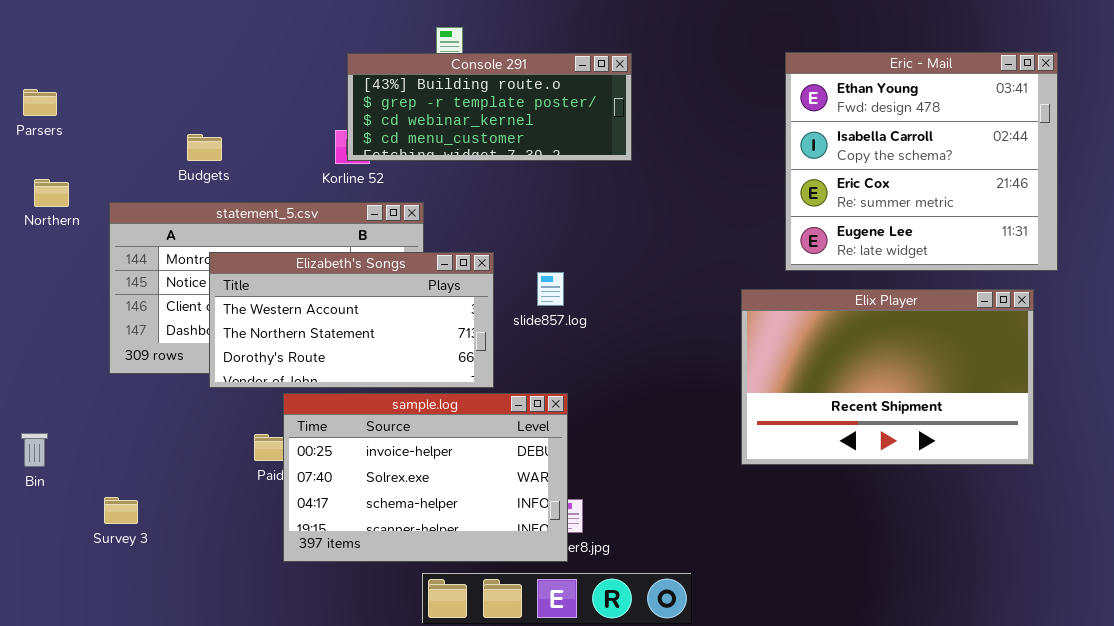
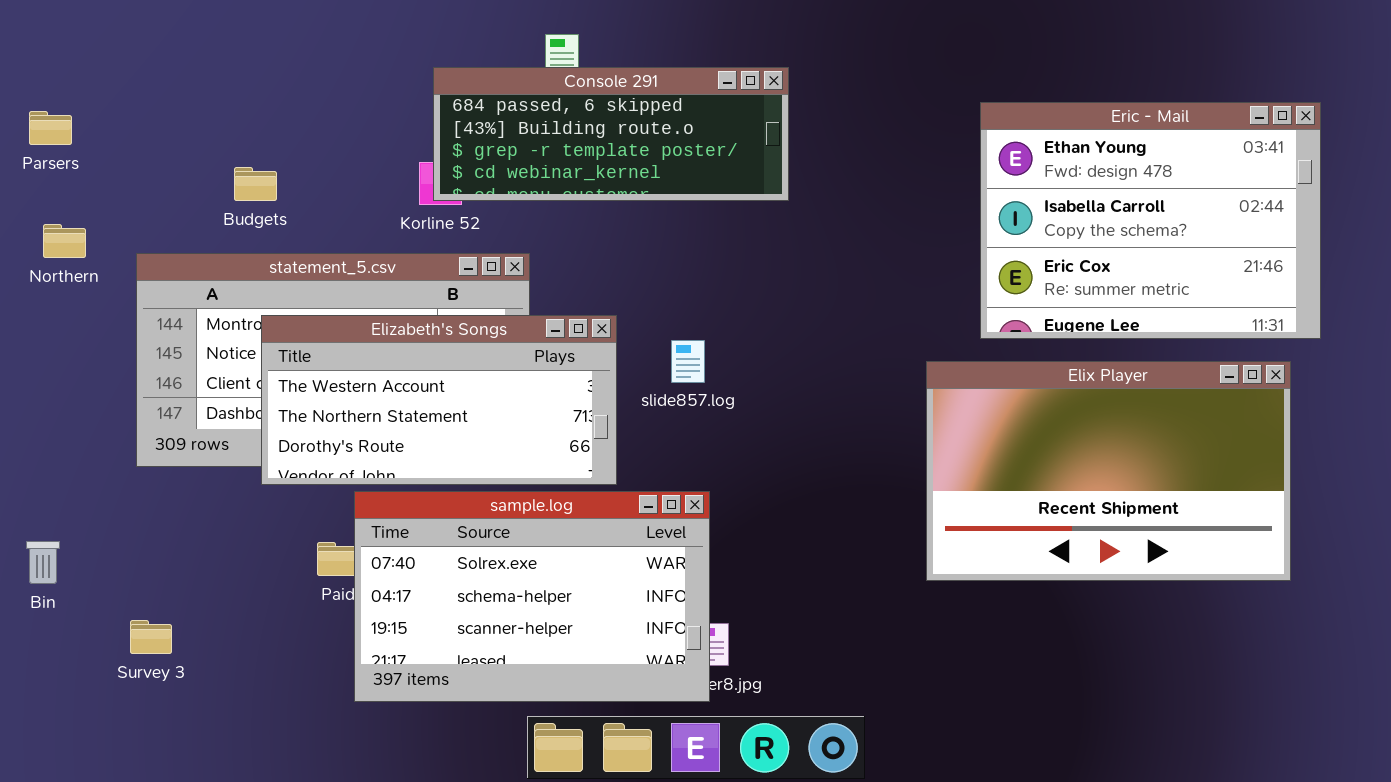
Eric - Mail: [785,52,1058,271] -> [980,102,1321,339], resized
Console 291: [347,53,632,161] -> [433,67,789,201], scrolled up 1 row
sample.log: [283,393,568,562] -> [354,491,710,702], scrolled down 1 row

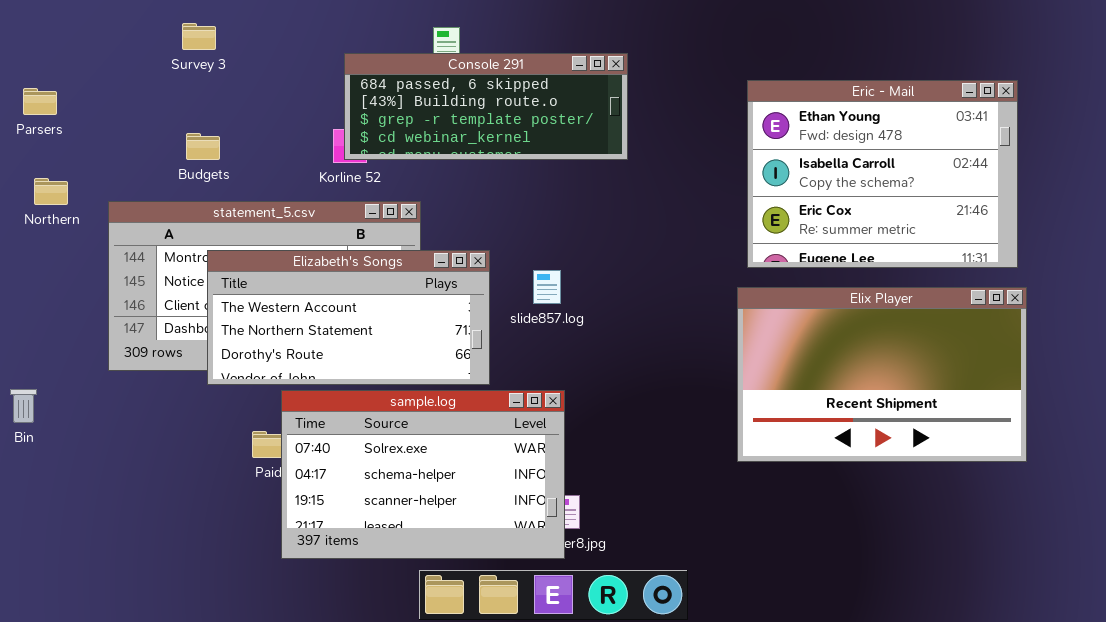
Eric - Mail: [980,102,1321,339] -> [747,80,1018,268], moved
Bin: [26,541,60,584] -> [10,389,37,423], moved
Survey 3: [130,620,172,654] -> [182,23,216,50], moved

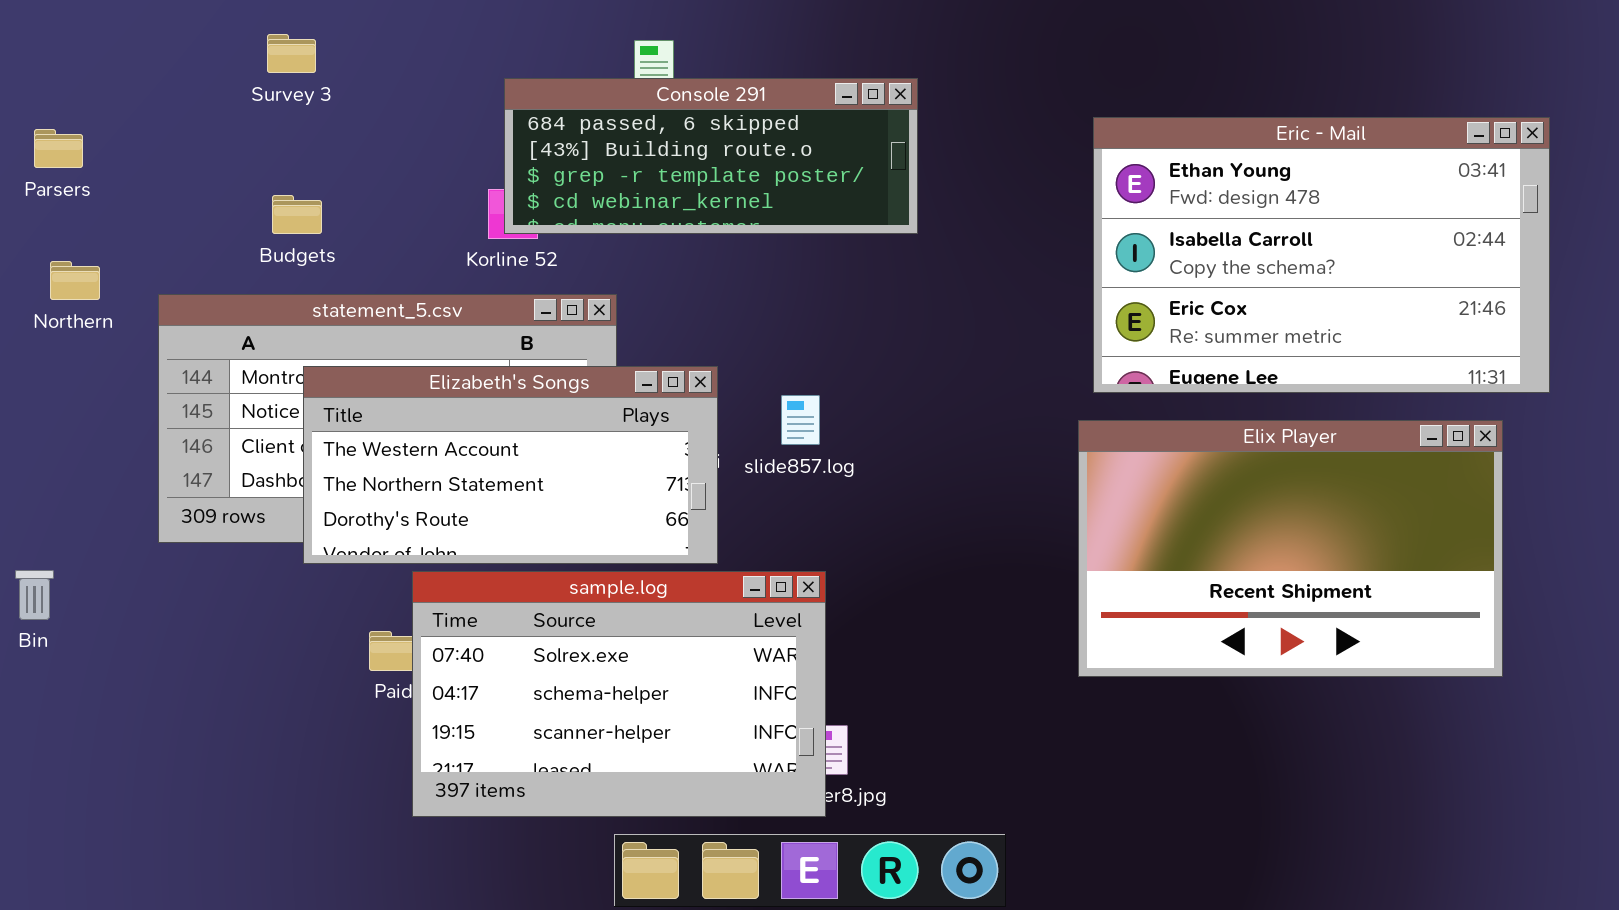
Eric - Mail: [747,80,1018,268] -> [1093,117,1550,393], resized

